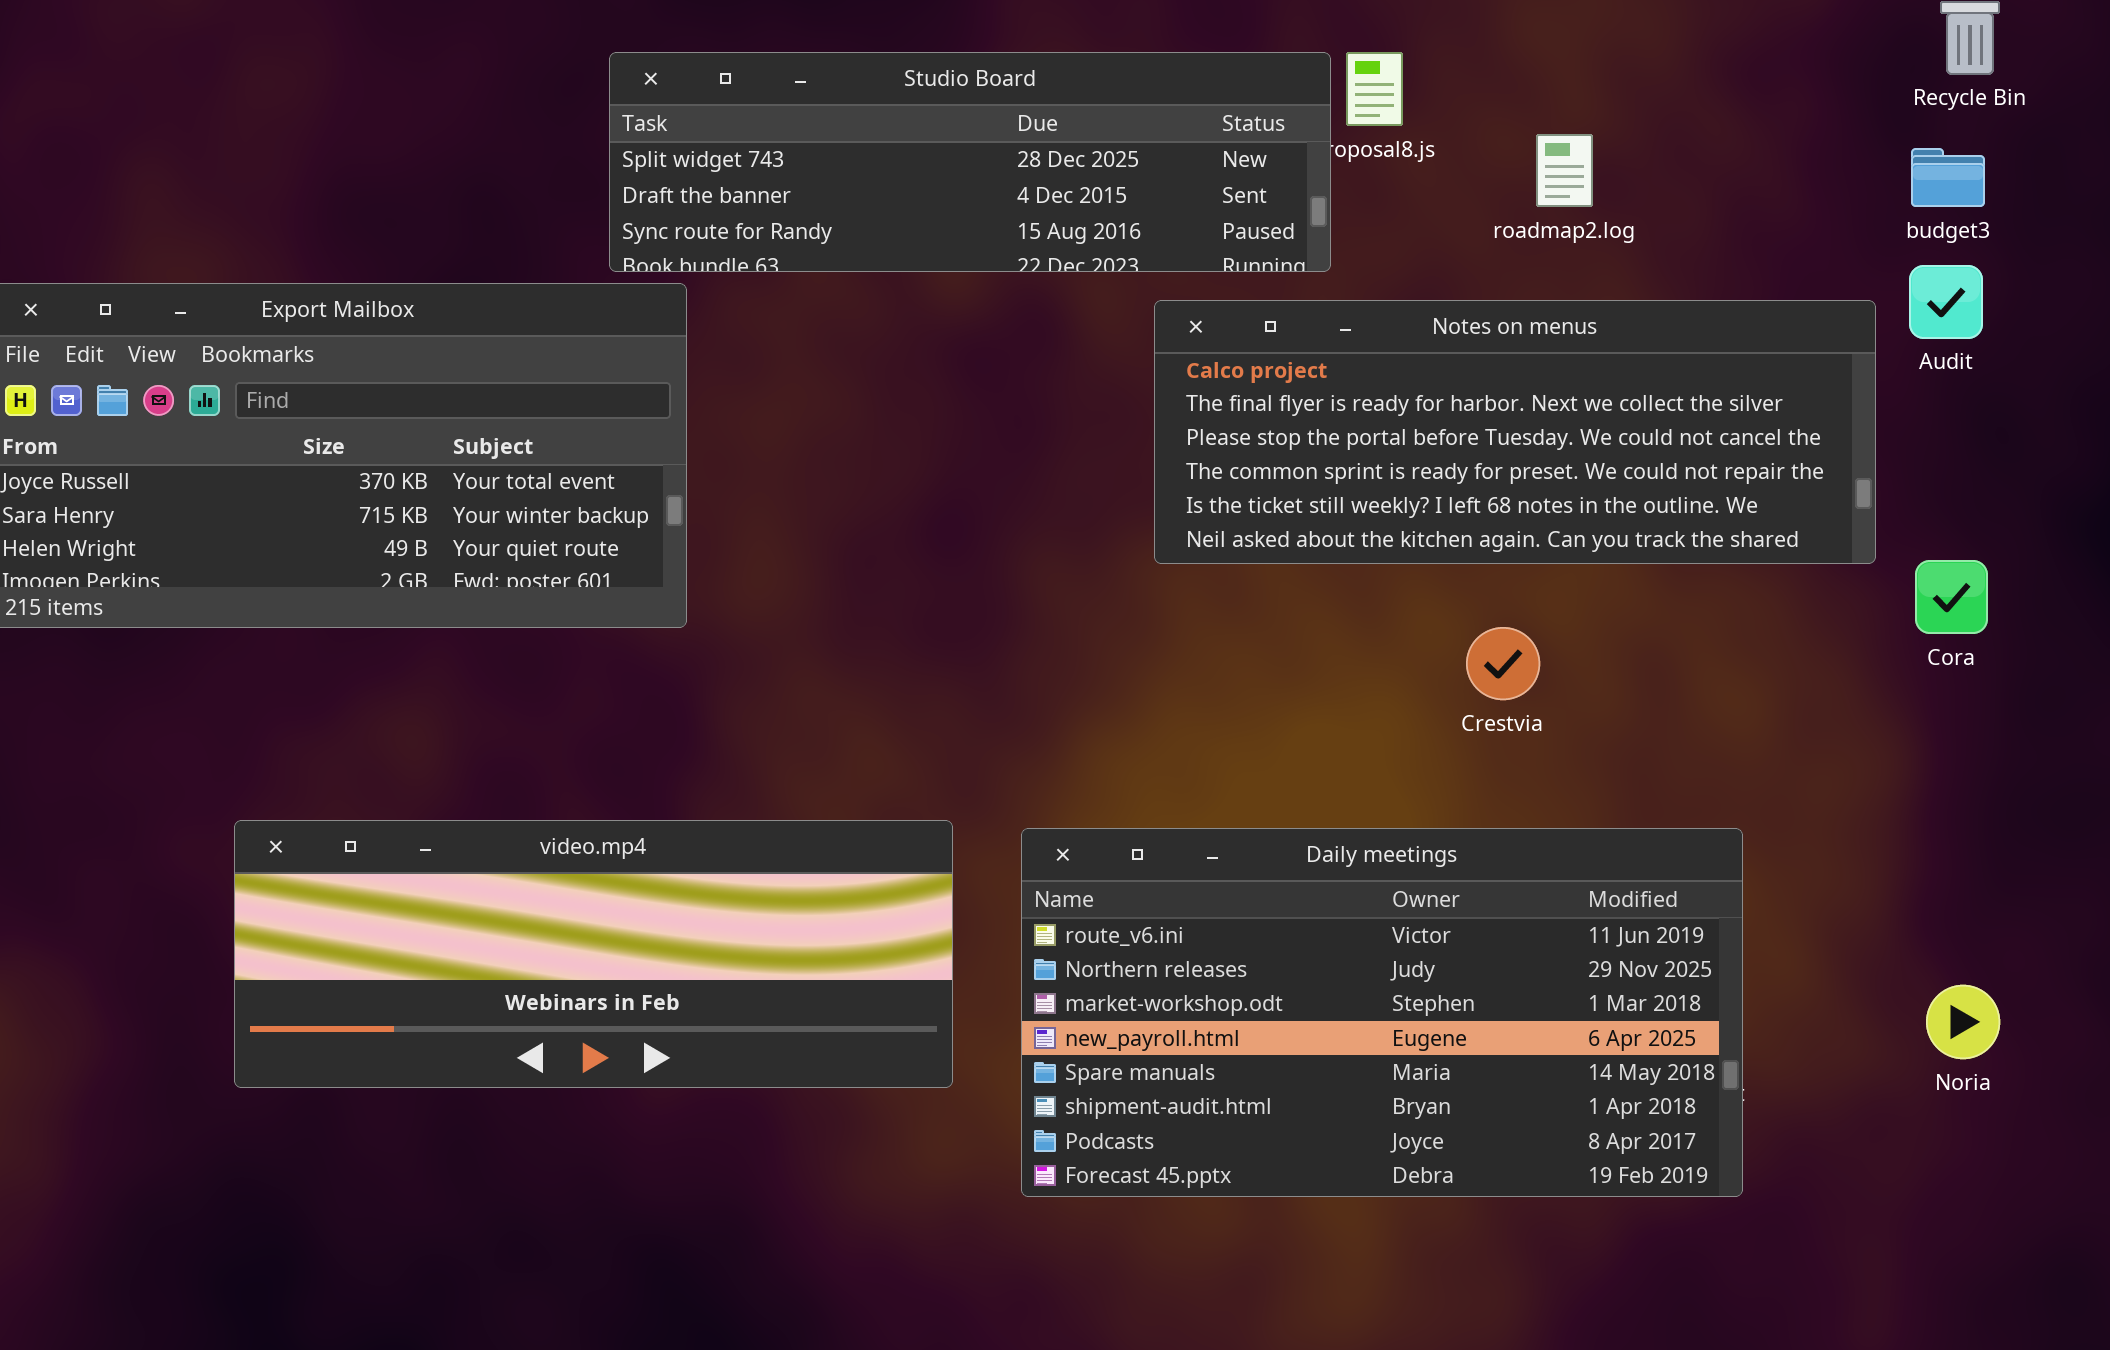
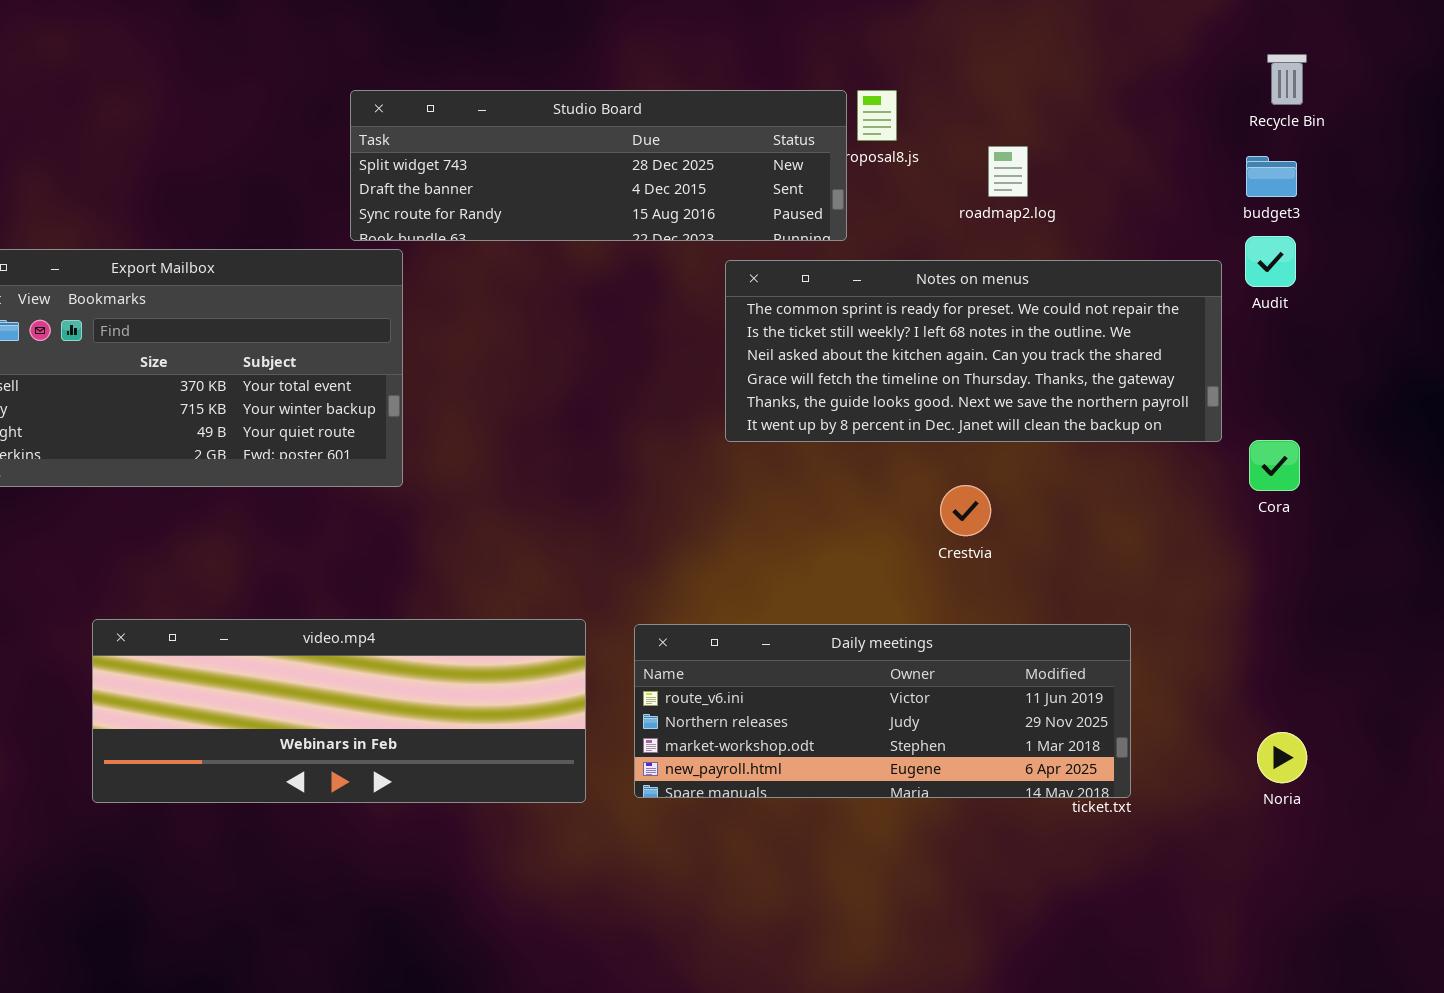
Notes on menus: [1154,300,1876,564] -> [725,260,1222,442], scrolled down 3 rows
Daily meetings: [1021,828,1743,1197] -> [634,624,1131,798], resized

